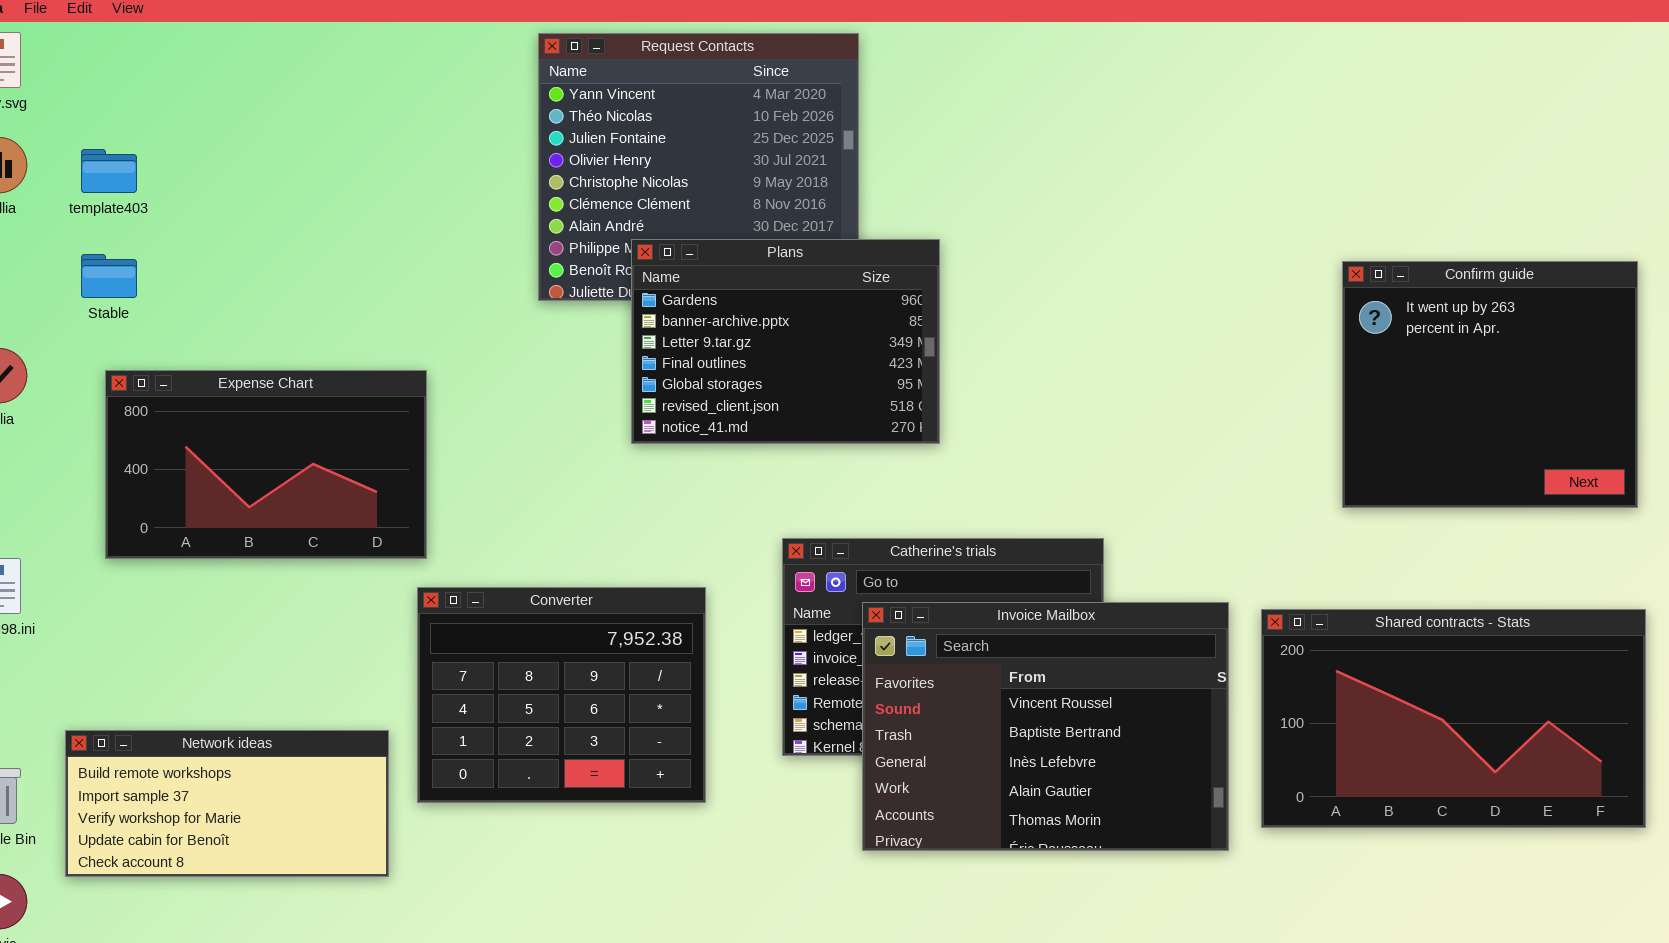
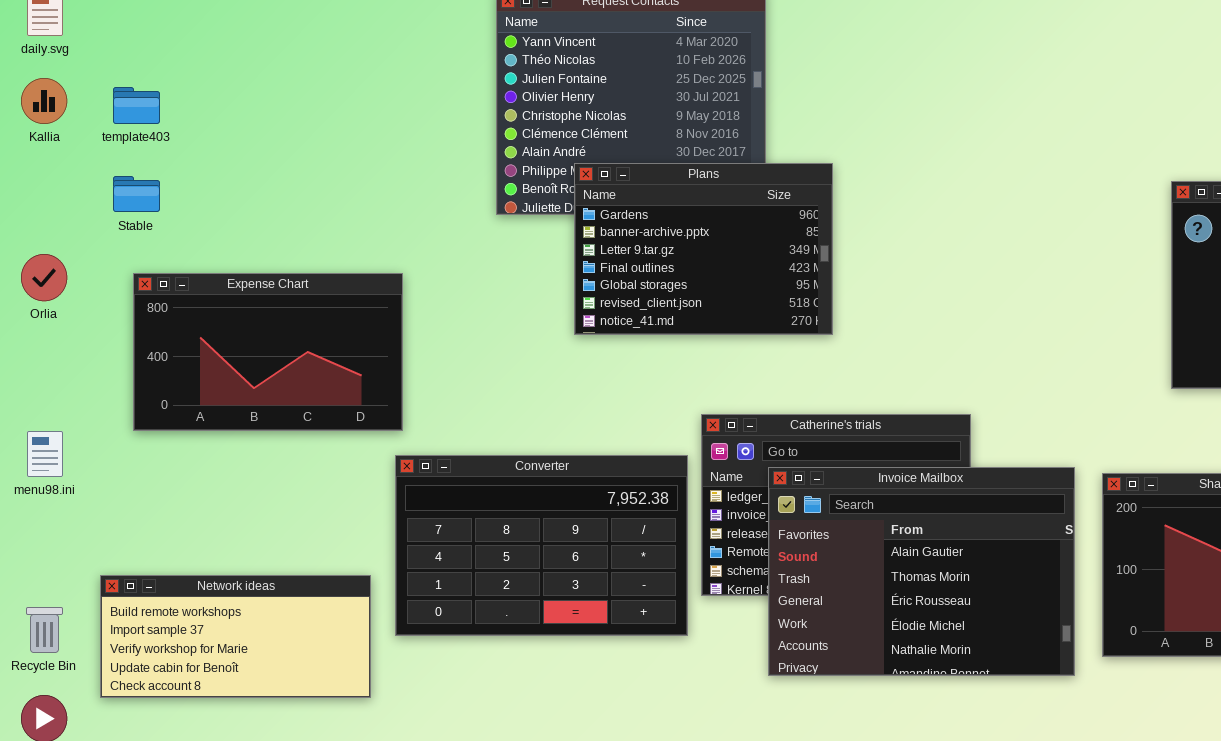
Converter: [417,587,706,803] -> [395,455,688,636], resized
Invoice Mailbox: [862,602,1229,851] -> [768,467,1075,676], scrolled down 3 rows

